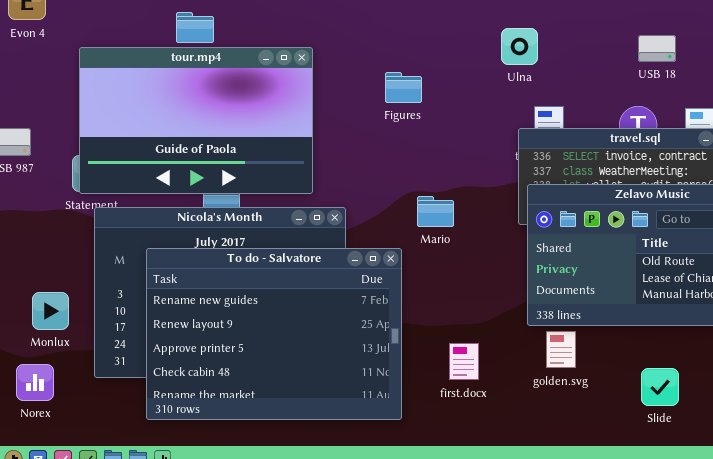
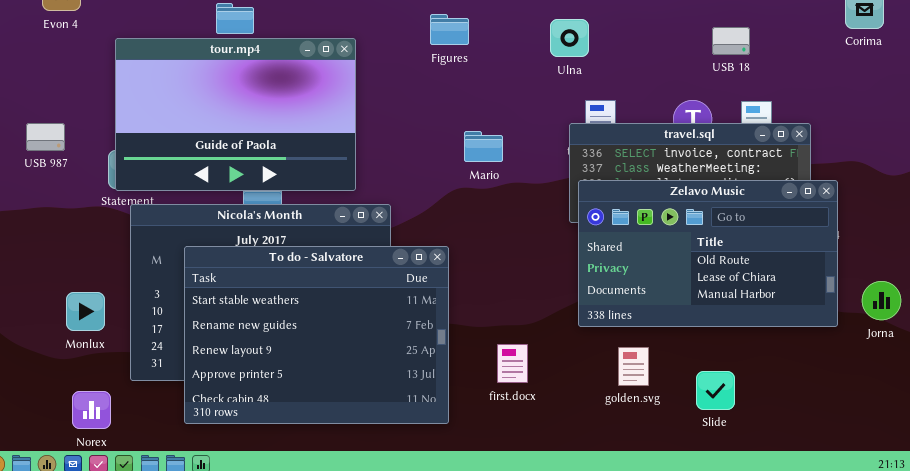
USB 18: [638,35,676,62] -> [712,27,750,55], moved
Figures: [385,72,422,103] -> [430,14,469,45], moved
Mario: [417,196,454,227] -> [464,131,503,162], moved
To do - Salvatore: [146,248,402,420] -> [184,246,449,424], scrolled up 1 row
golden.svg: [546,331,576,368] -> [618,347,649,386], moved
Norex: [16,364,54,401] -> [72,391,111,429], moved

